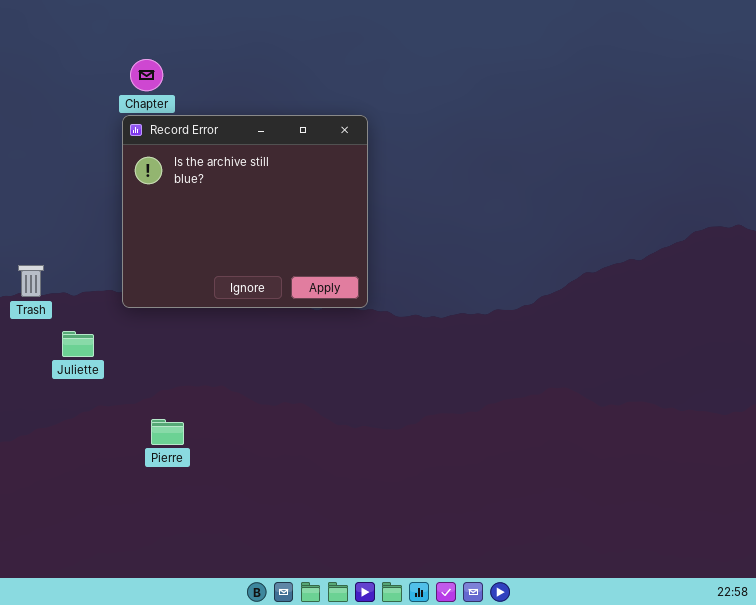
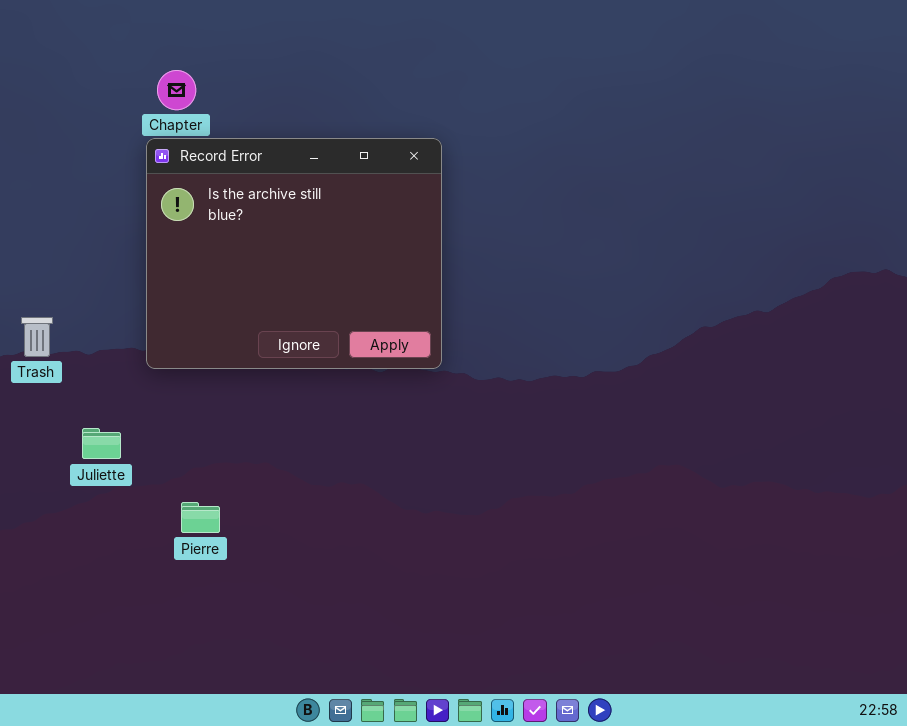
Juliette: [62,331,94,357] -> [82,428,121,459], moved

